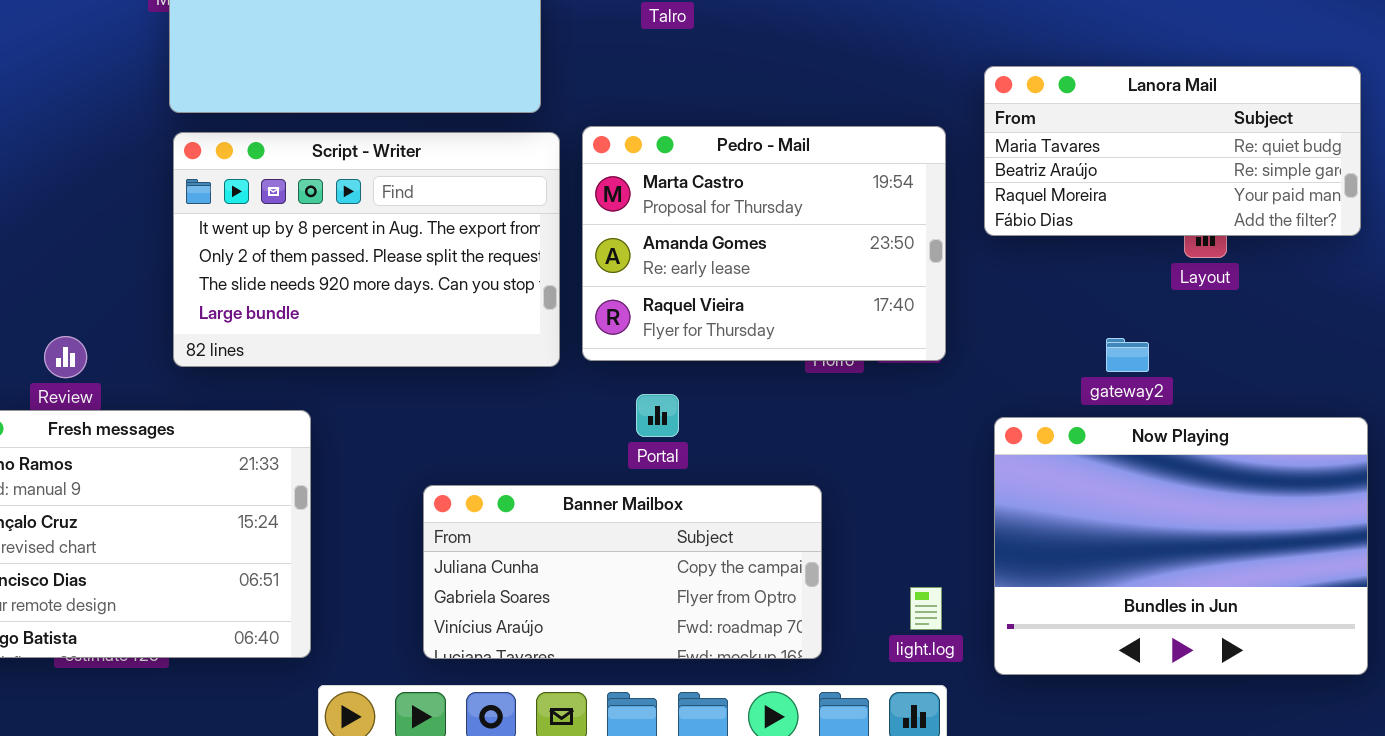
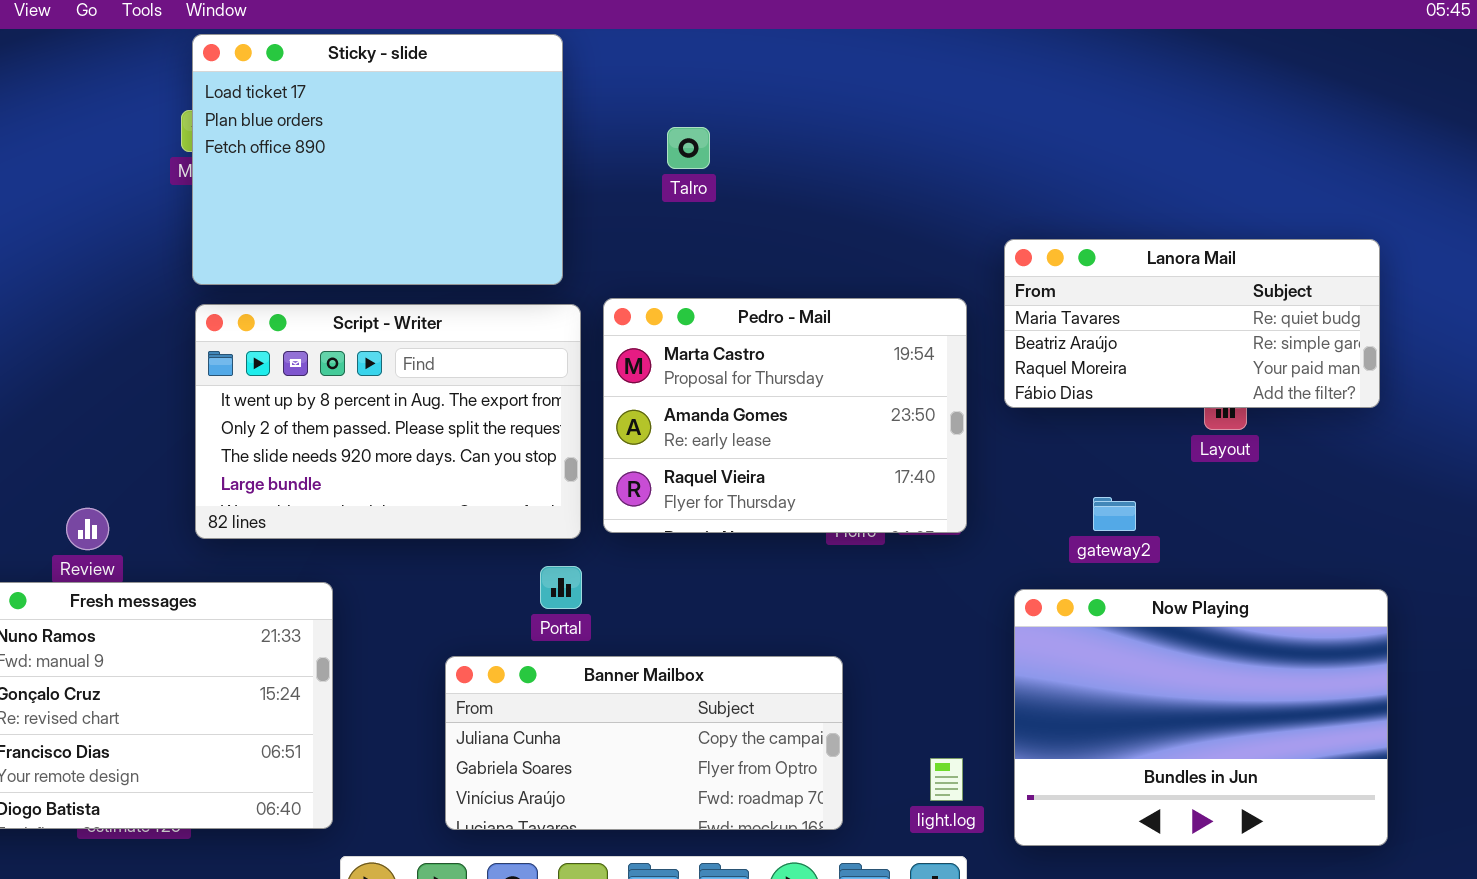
gateway2: [1106,338,1149,372] -> [1093,497,1136,531], moved
Portal: [636,394,679,437] -> [540,566,582,609], moved

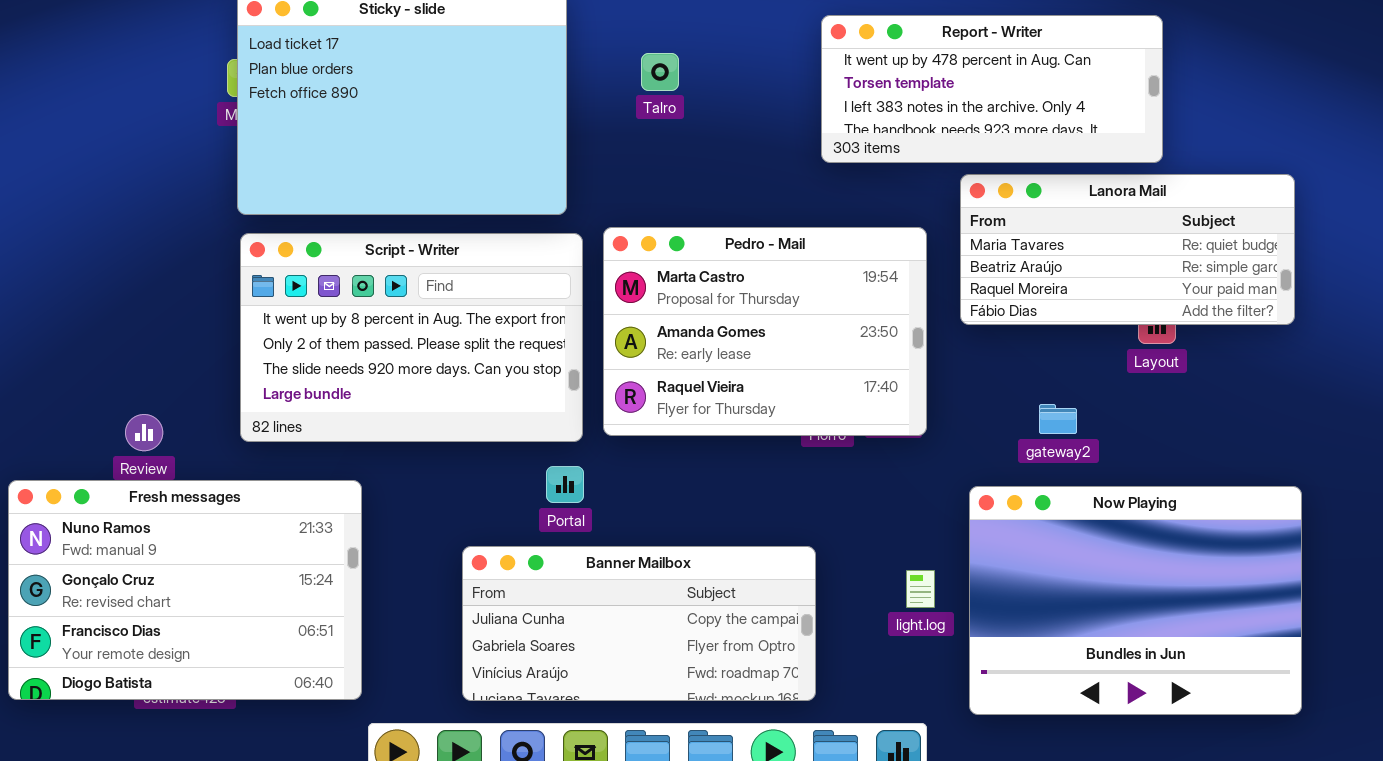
Report - Writer: none -> [821,15,1163,163], opened
Talro: [667,127,710,169] -> [641,53,679,91], moved
light.log: [930,758,963,801] -> [906,570,935,608], moved

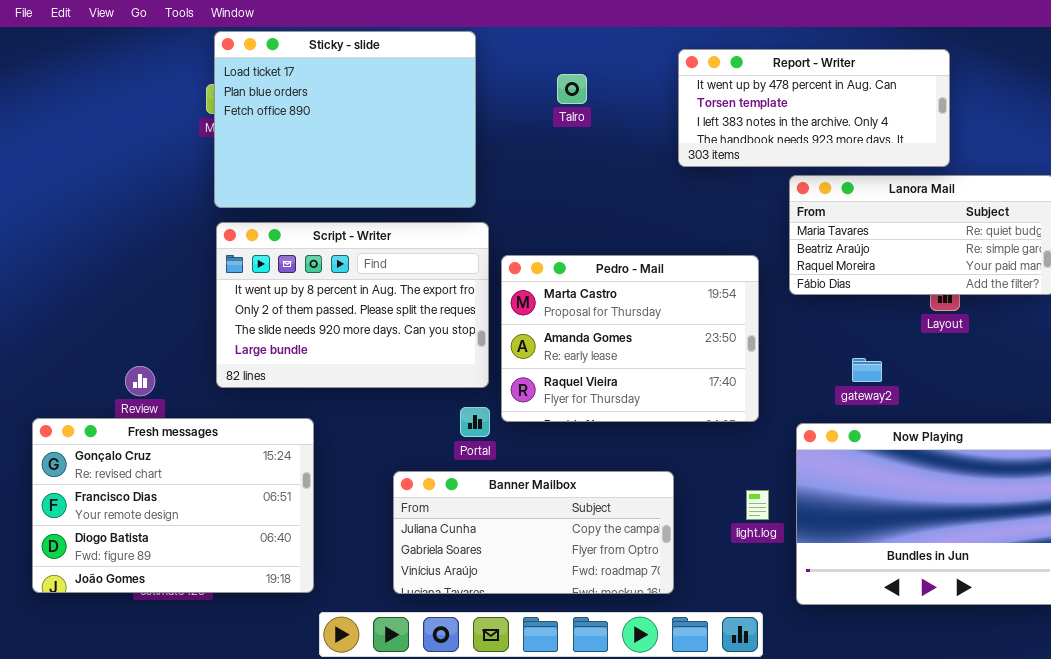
Talro: [641,53,679,91] -> [557,74,587,104], moved
Pedro - Mail: [603,227,927,436] -> [501,255,759,422], moved
Fresh messages: [8,480,362,700] -> [32,418,314,593], scrolled down 1 row

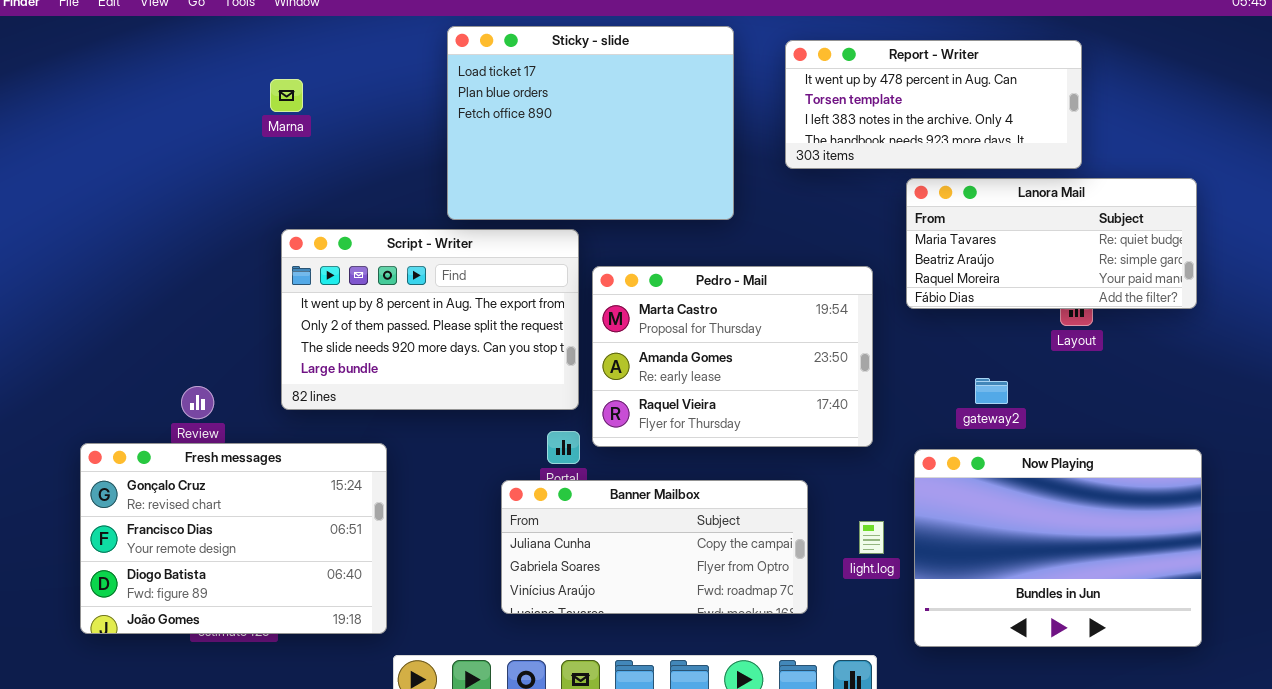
Sticky - slide: [214,31,476,208] -> [447,26,734,220], moved
Banner Mailbox: [393,471,674,594] -> [501,480,808,614], moved

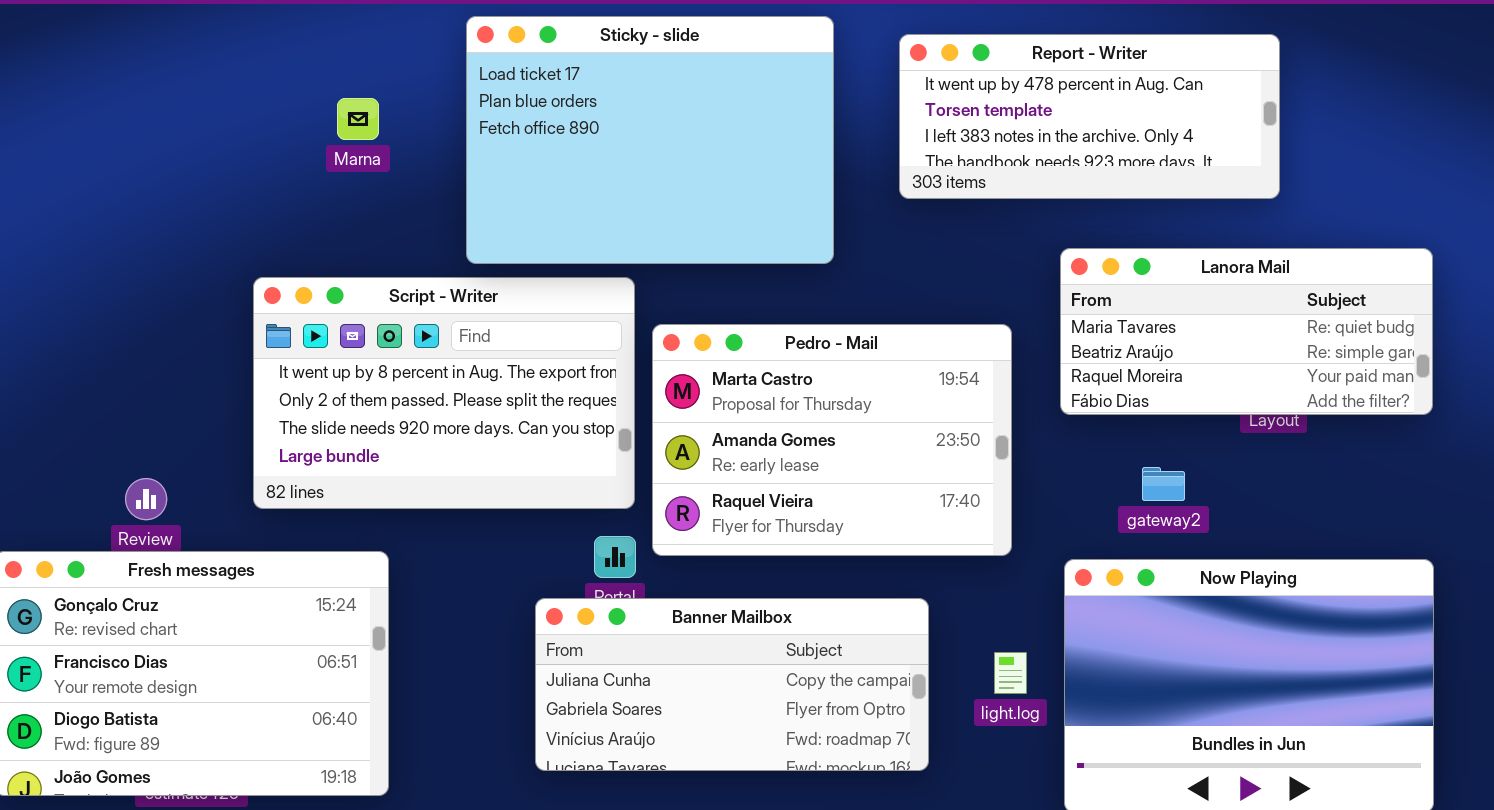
Marna: [270,79,303,112] -> [337,98,379,140], moved
Lanora Mail: [906,178,1197,309] -> [1060,248,1433,415], moved

